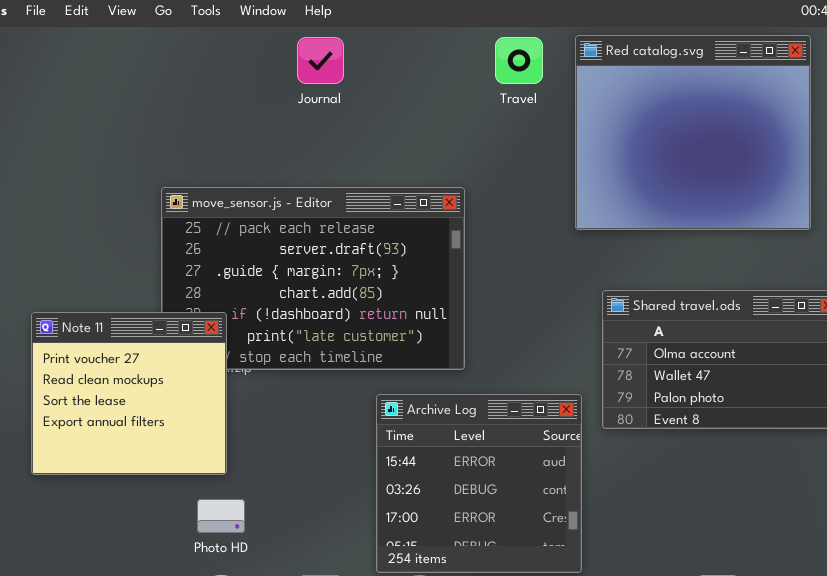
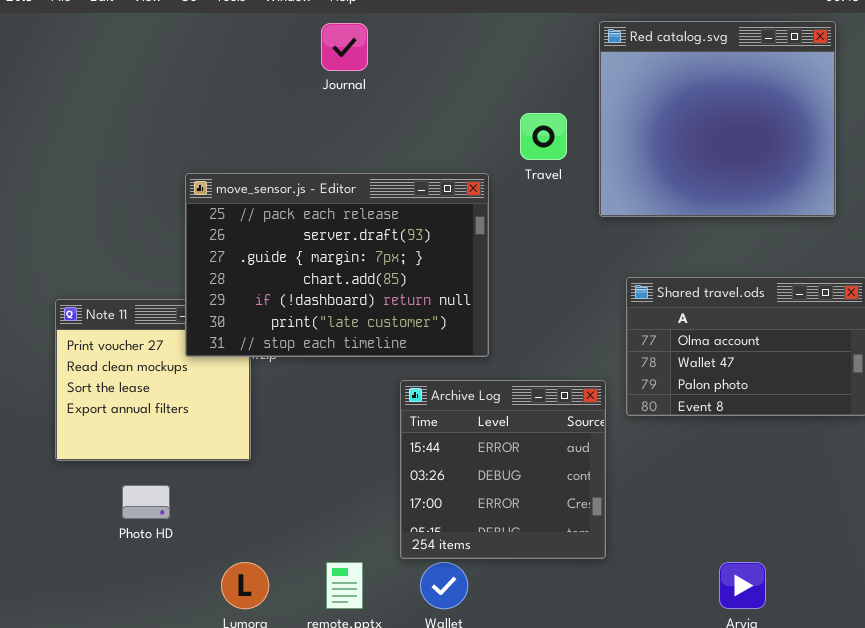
Travel: [495,37,543,84] -> [520,113,567,160], moved
move_sensor.js - Editor: [161,187,465,370] -> [185,173,489,357], raised
Photo HD: [197,499,245,533] -> [122,485,170,519], moved

